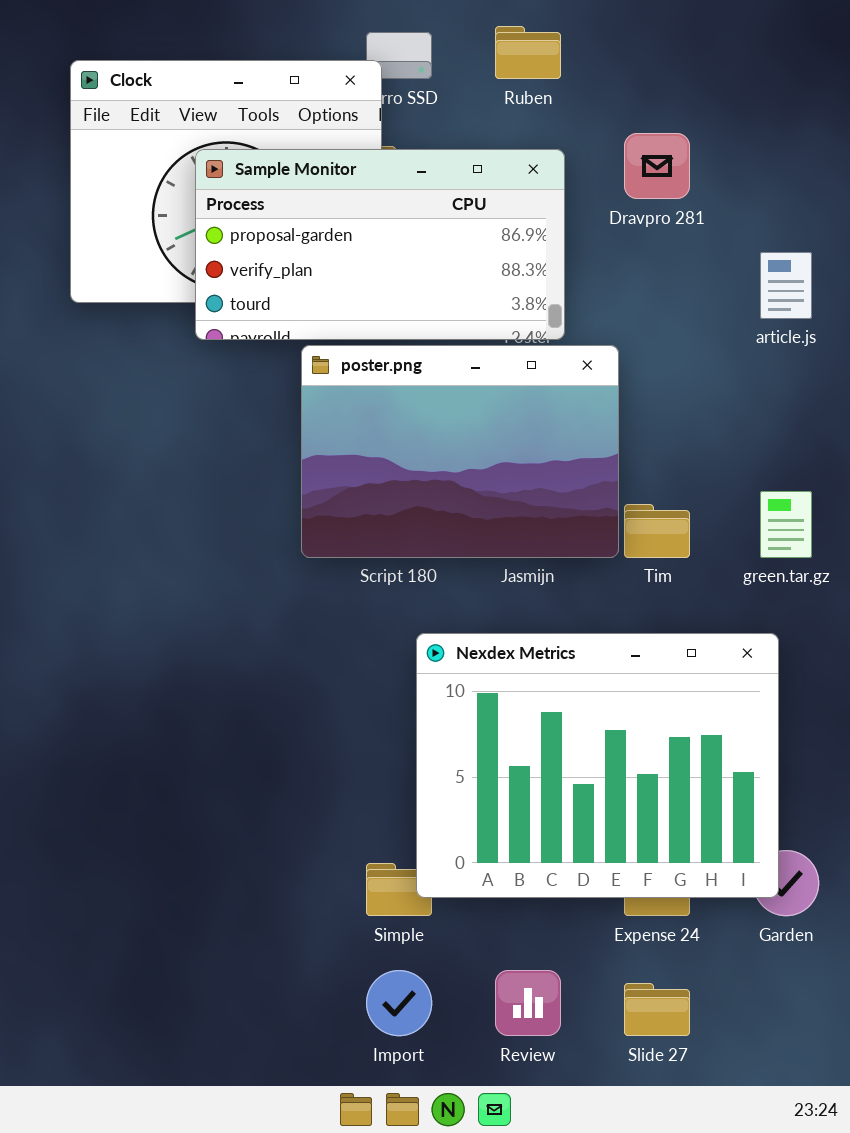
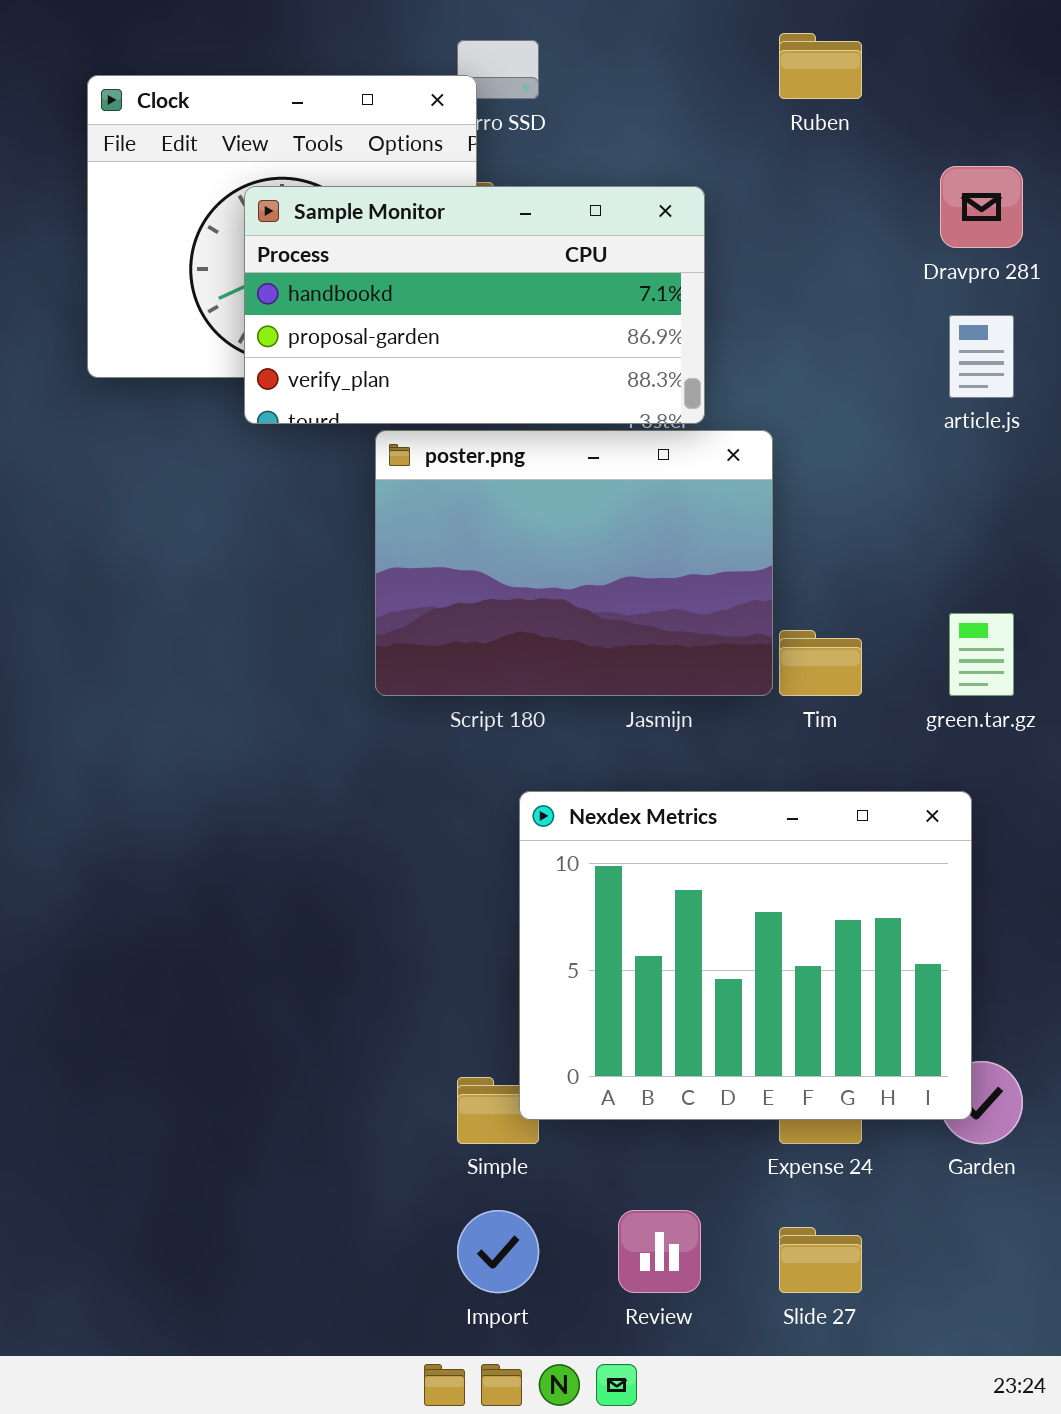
Ruben: [495,26,561,79] -> [779,33,862,99], moved
Dravpro 281: [624,133,690,199] -> [940,166,1023,248], moved
Sample Monitor: [195,149,565,340] -> [244,186,705,424], scrolled up 1 row

